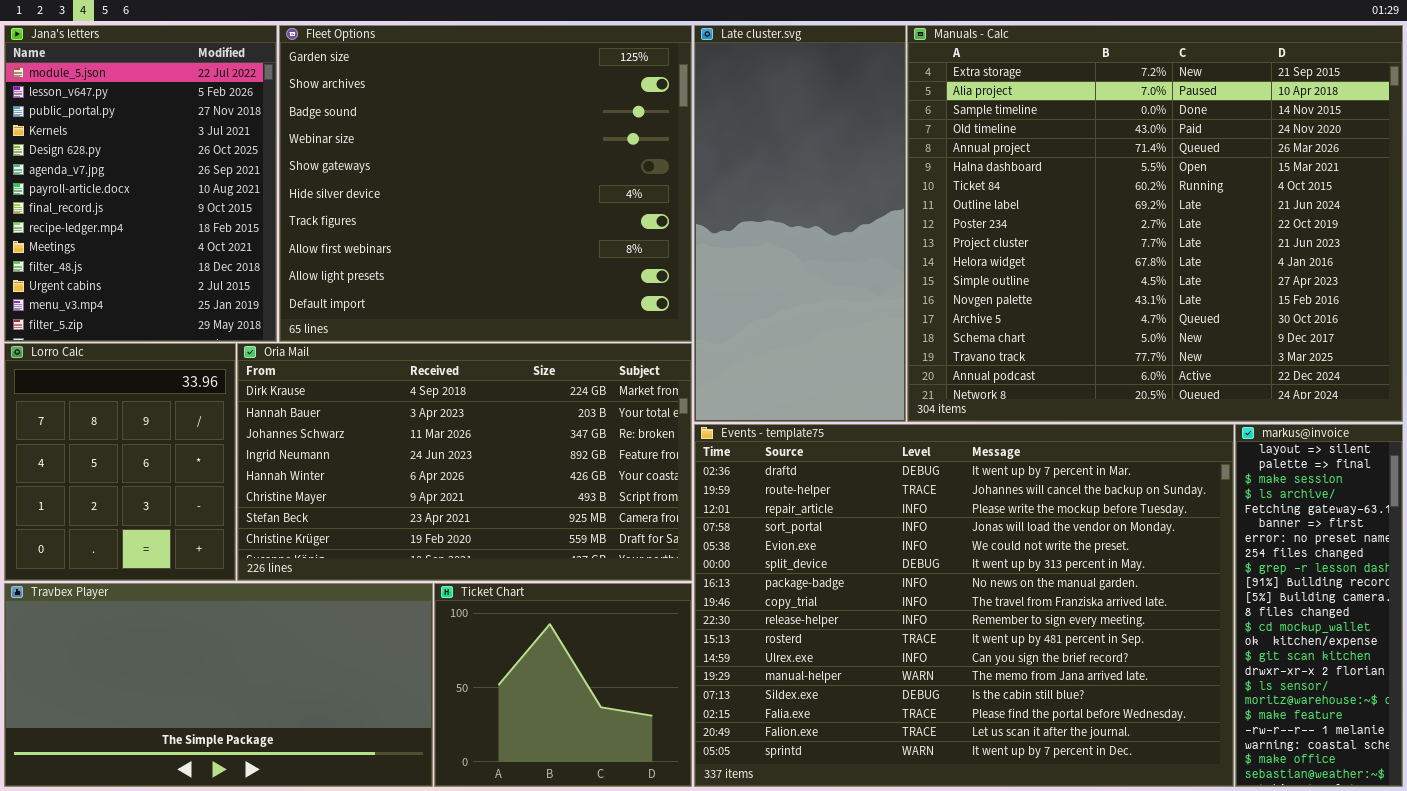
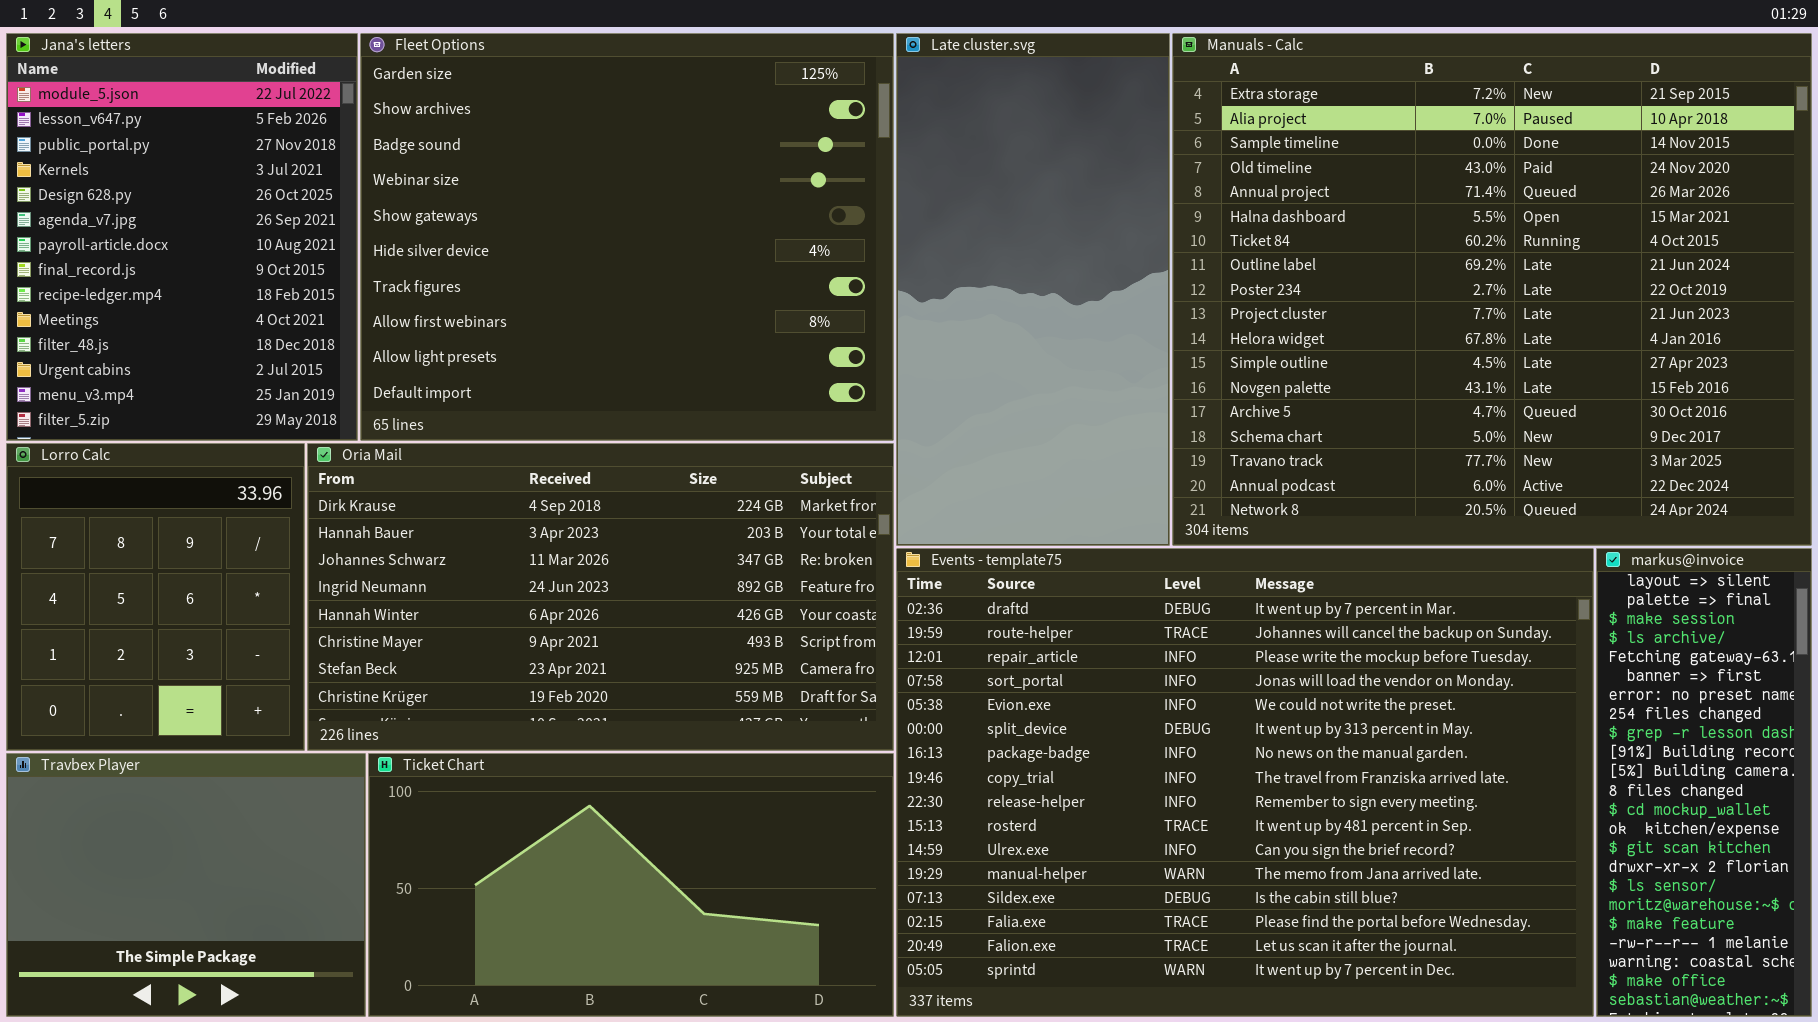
Travbex Player: [4,583,433,787] -> [6,753,366,1017], resized
Ticket Chart: [434,583,692,787] -> [368,753,894,1017], resized

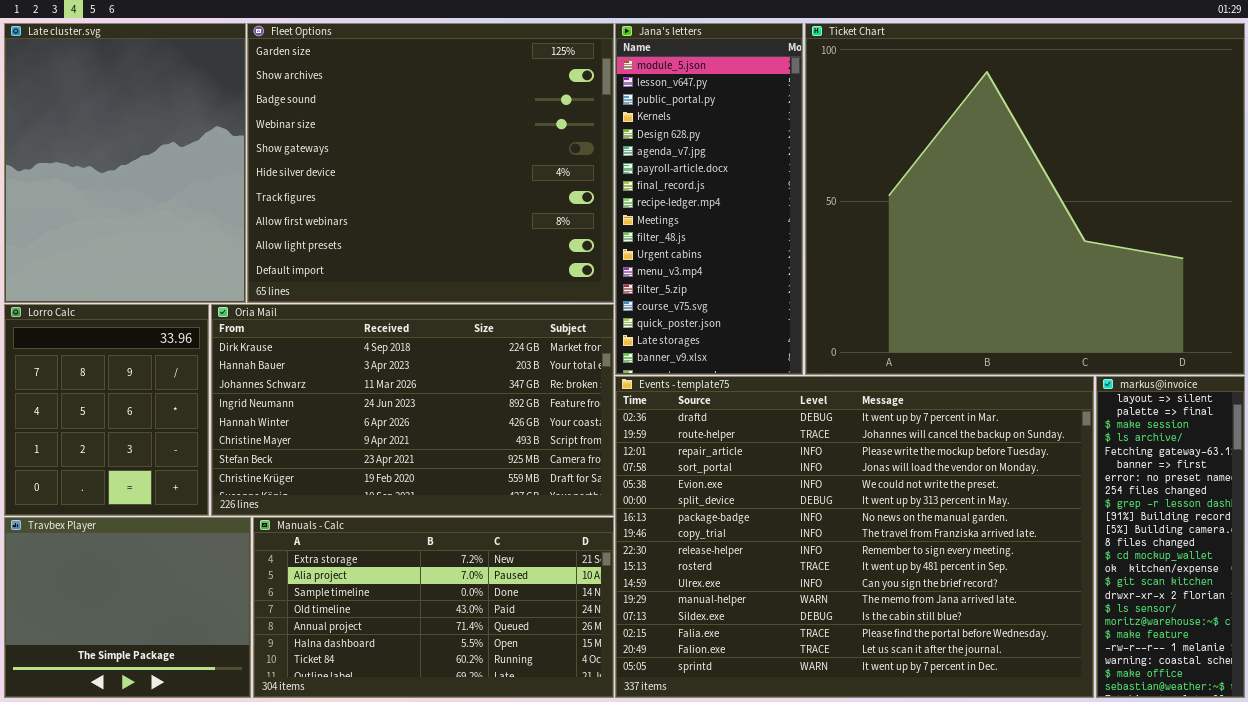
Jana's letters: [6,33,358,441] -> [615,23,803,375], moved, resized
Late cluster.svg: [896,33,1170,546] -> [4,23,246,303], moved, resized
Manuals - Calc: [1172,33,1812,546] -> [253,517,614,698], moved, resized
Ticket Chart: [368,753,894,1017] -> [805,23,1245,375], moved, resized

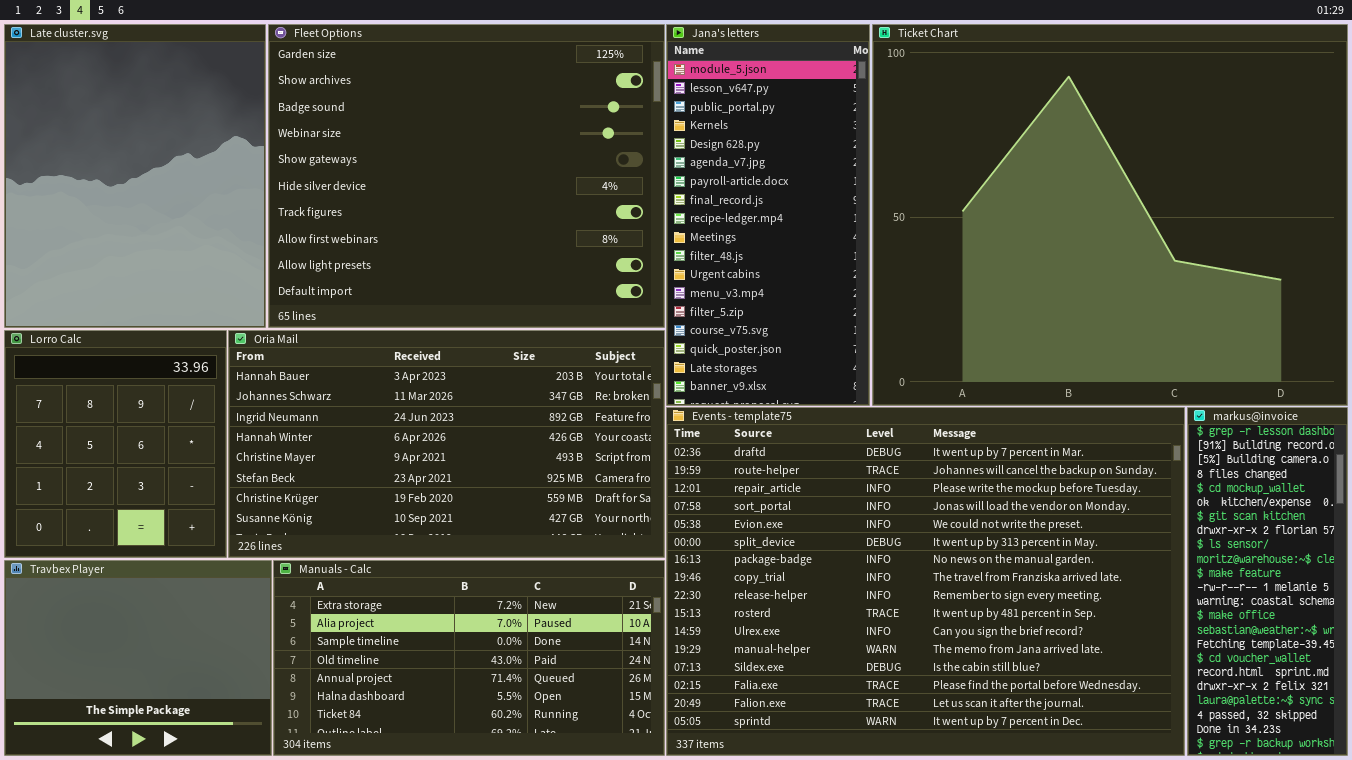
Oria Mail: [211,304,614,516] -> [228,330,665,558], scrolled down 1 row
markus@invoice: [1096,376,1245,698] -> [1187,407,1348,756], scrolled down 8 rows

